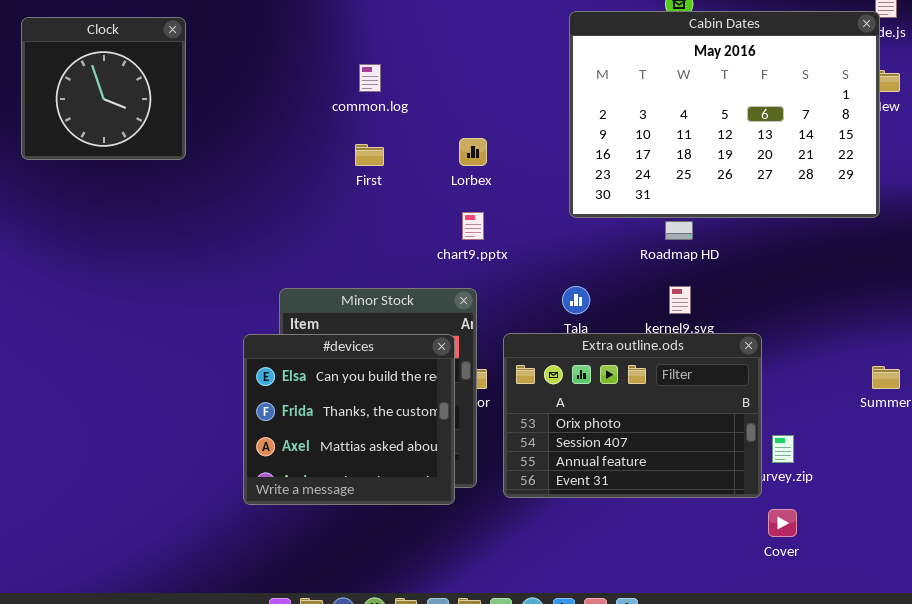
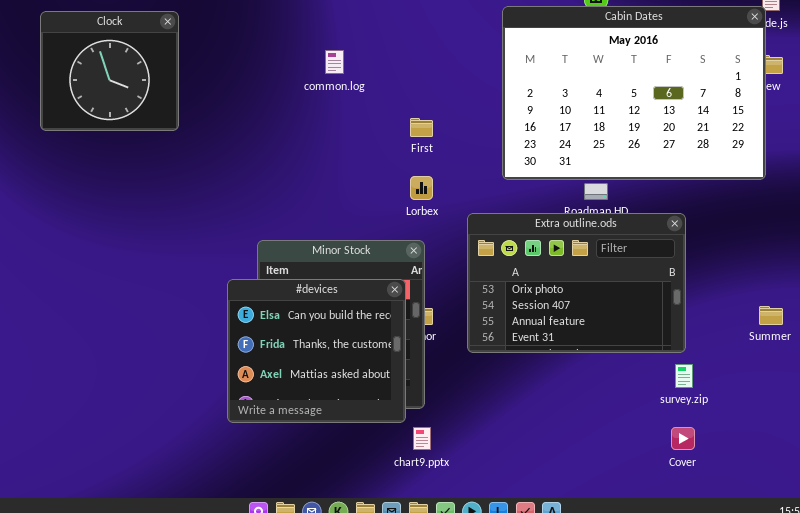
Lorbex: [459,138,487,166] -> [410,176,433,200], moved
First: [355,144,384,166] -> [410,118,433,137], moved
chart9.pptx: [462,212,484,240] -> [413,427,431,450], moved
Extra outline.ods: [503,333,762,498] -> [467,213,686,353], moved

